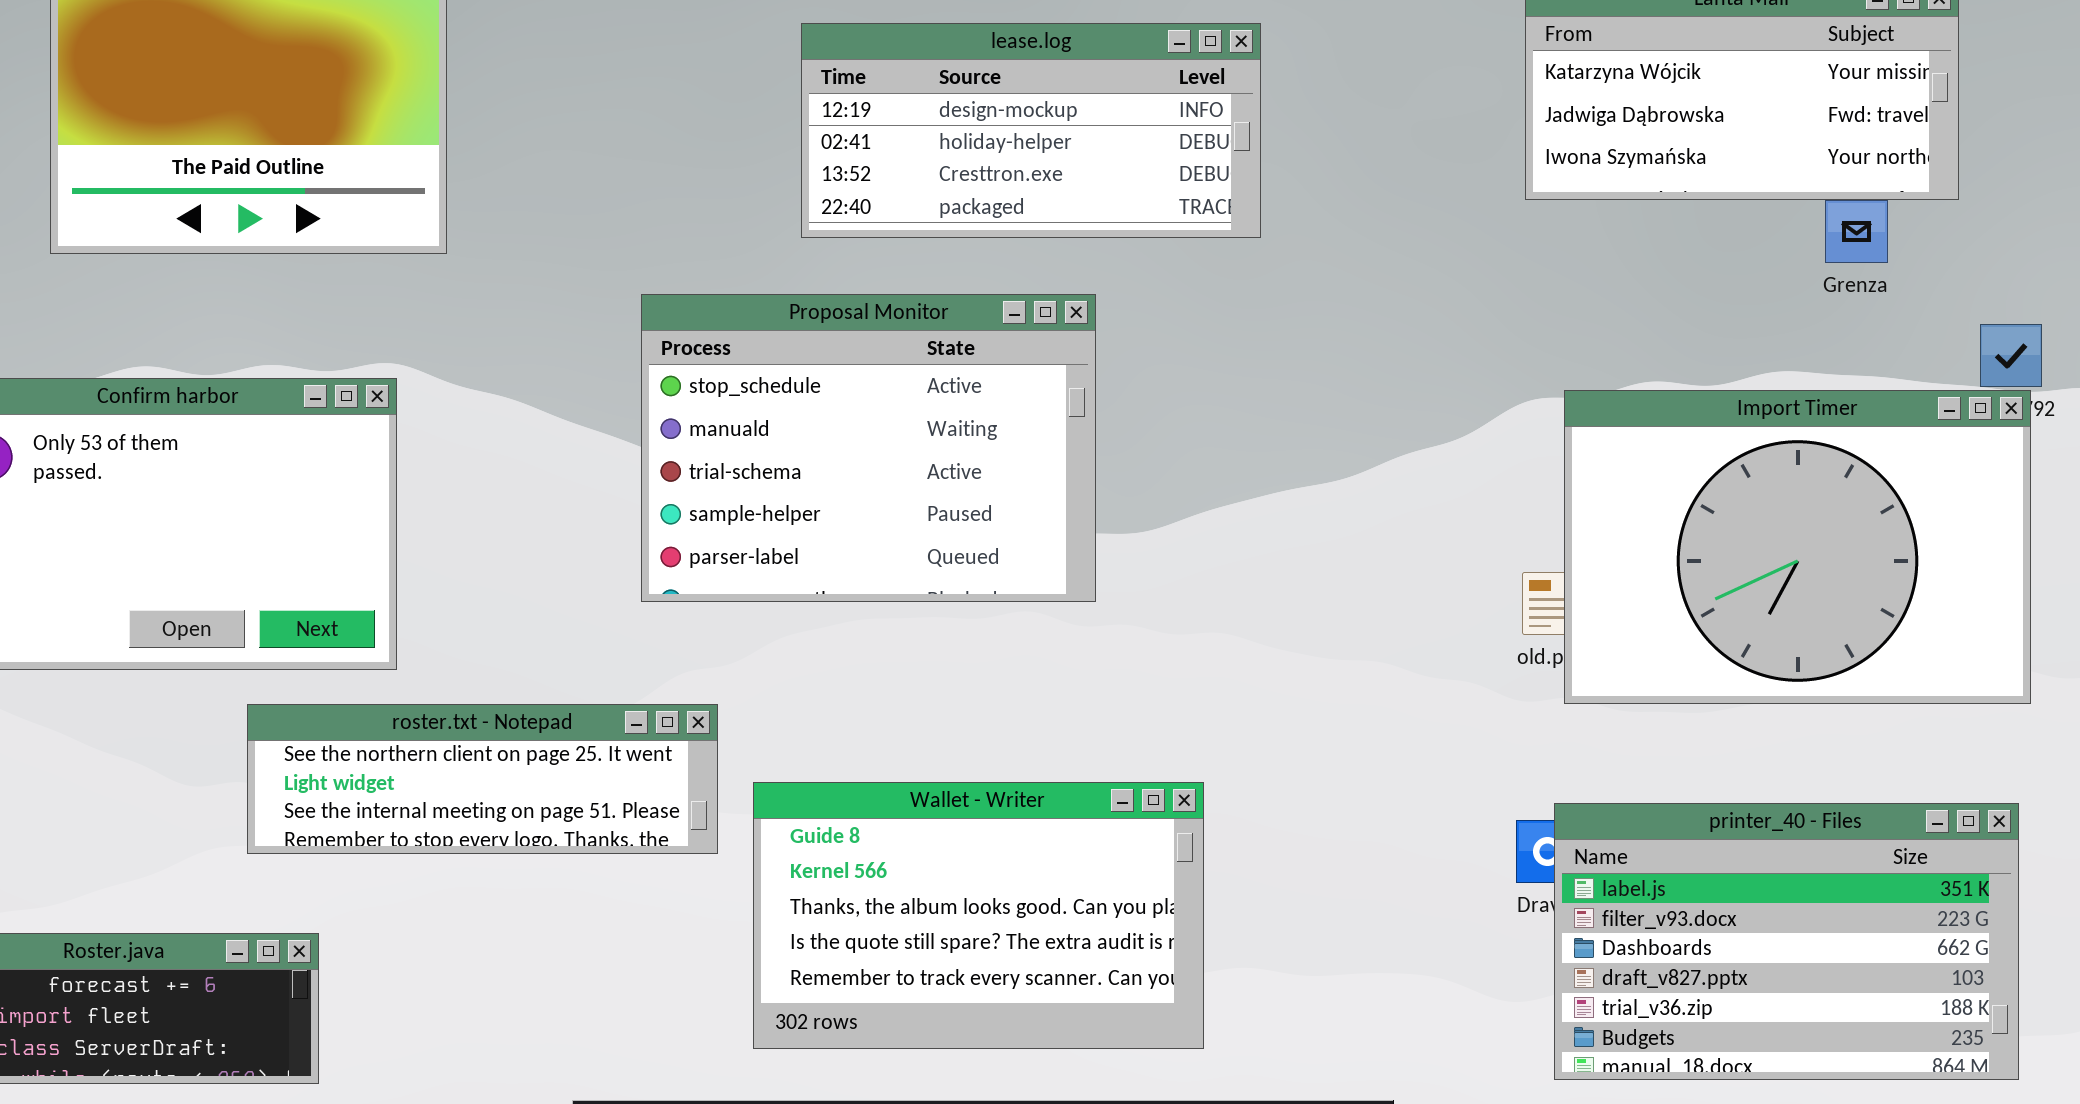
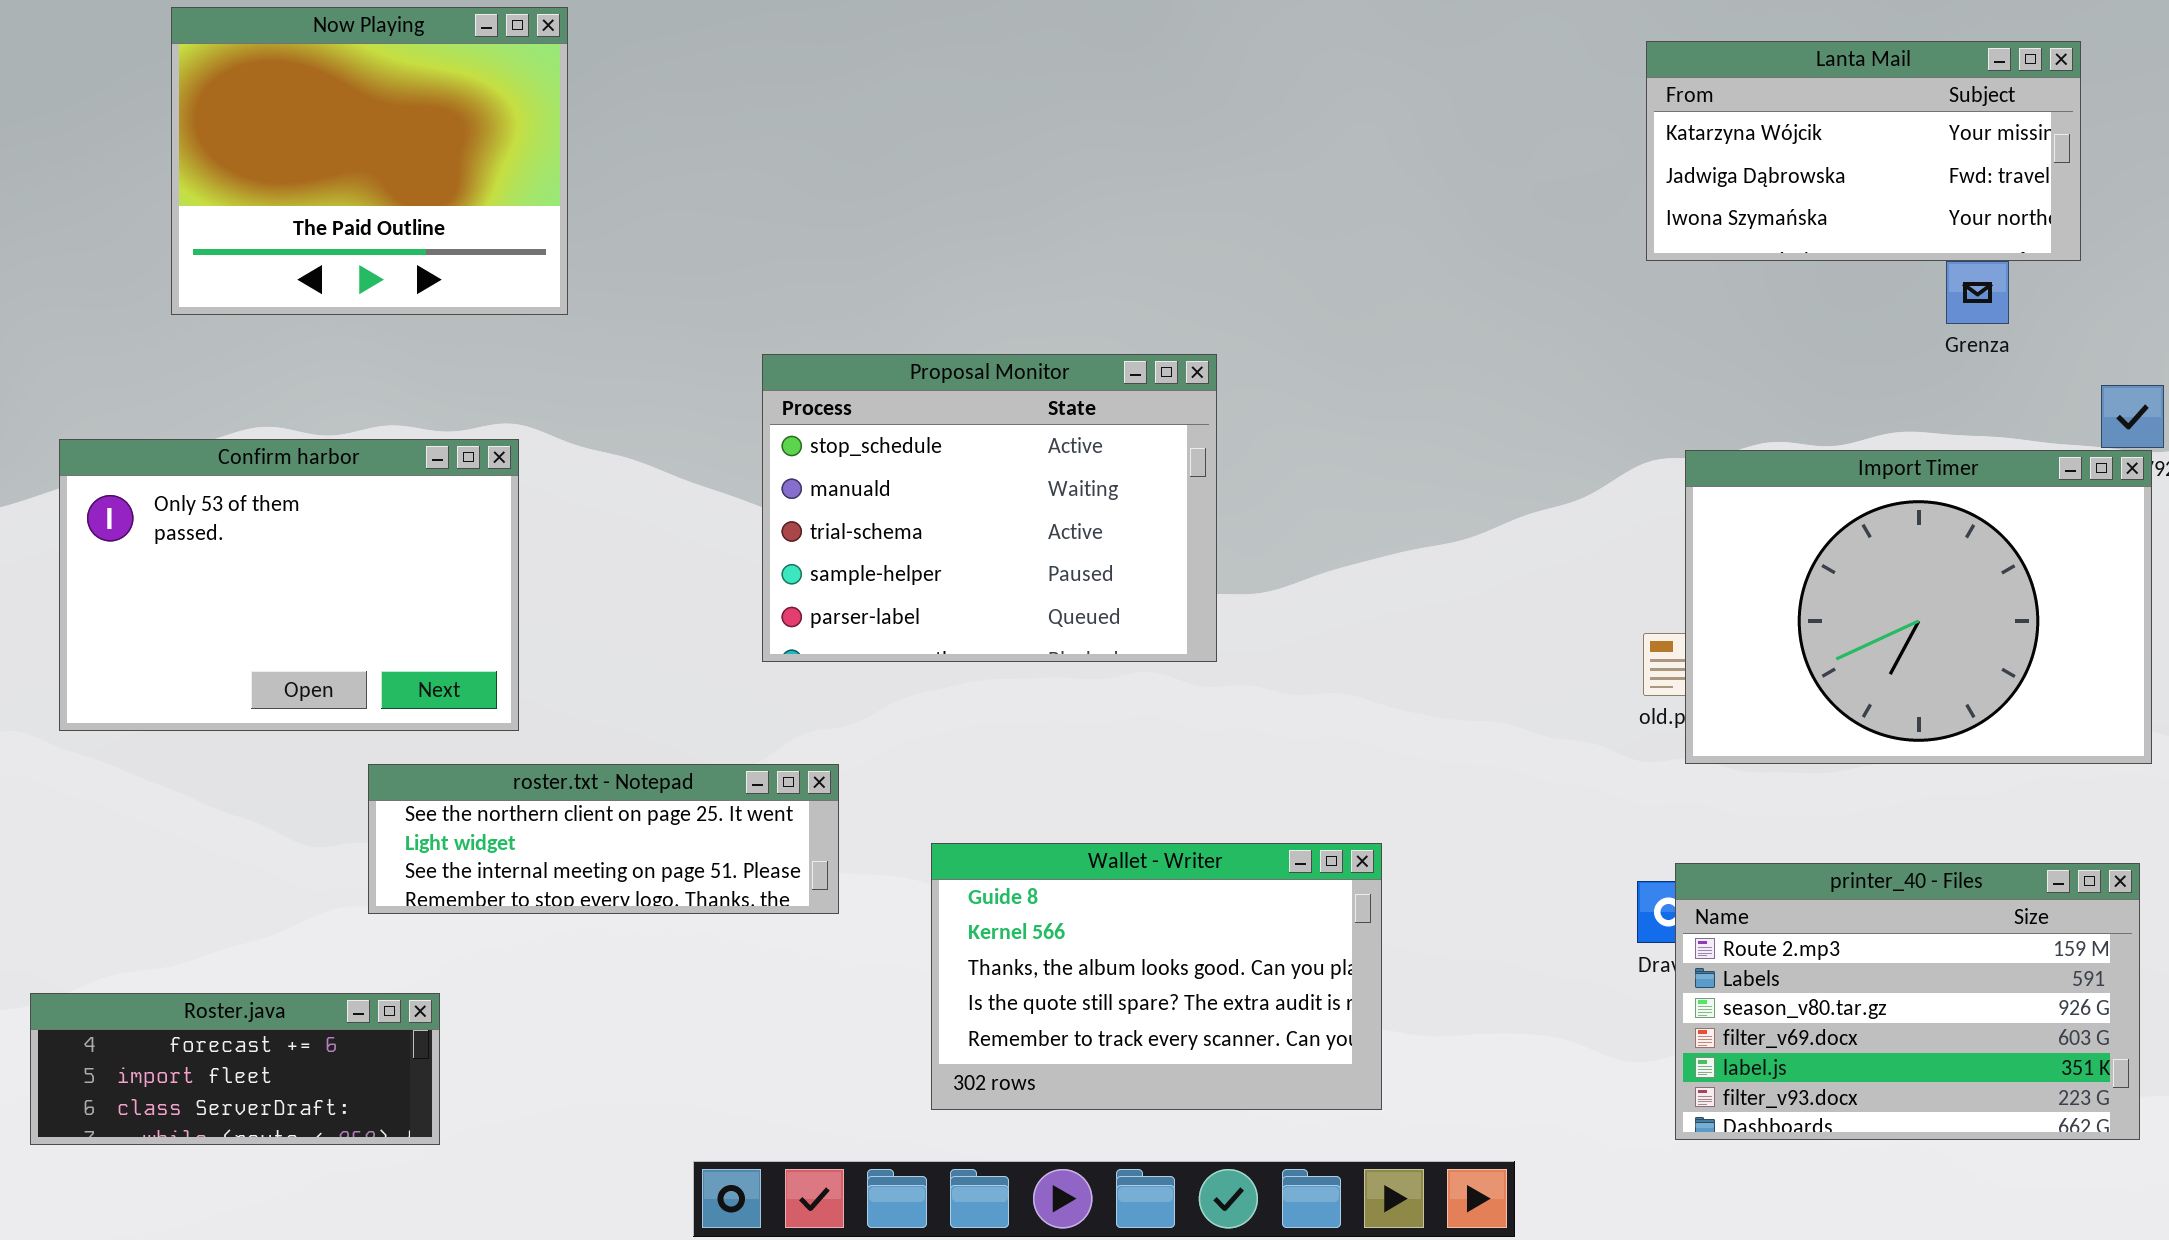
lease.log: [801,23,1261,238] -> none, closed
Wallet - Writer: [753,782,1204,1049] -> [931,843,1382,1110], moved
printer_40 - Files: [1554,803,2019,1080] -> [1675,863,2140,1140], scrolled up 4 rows

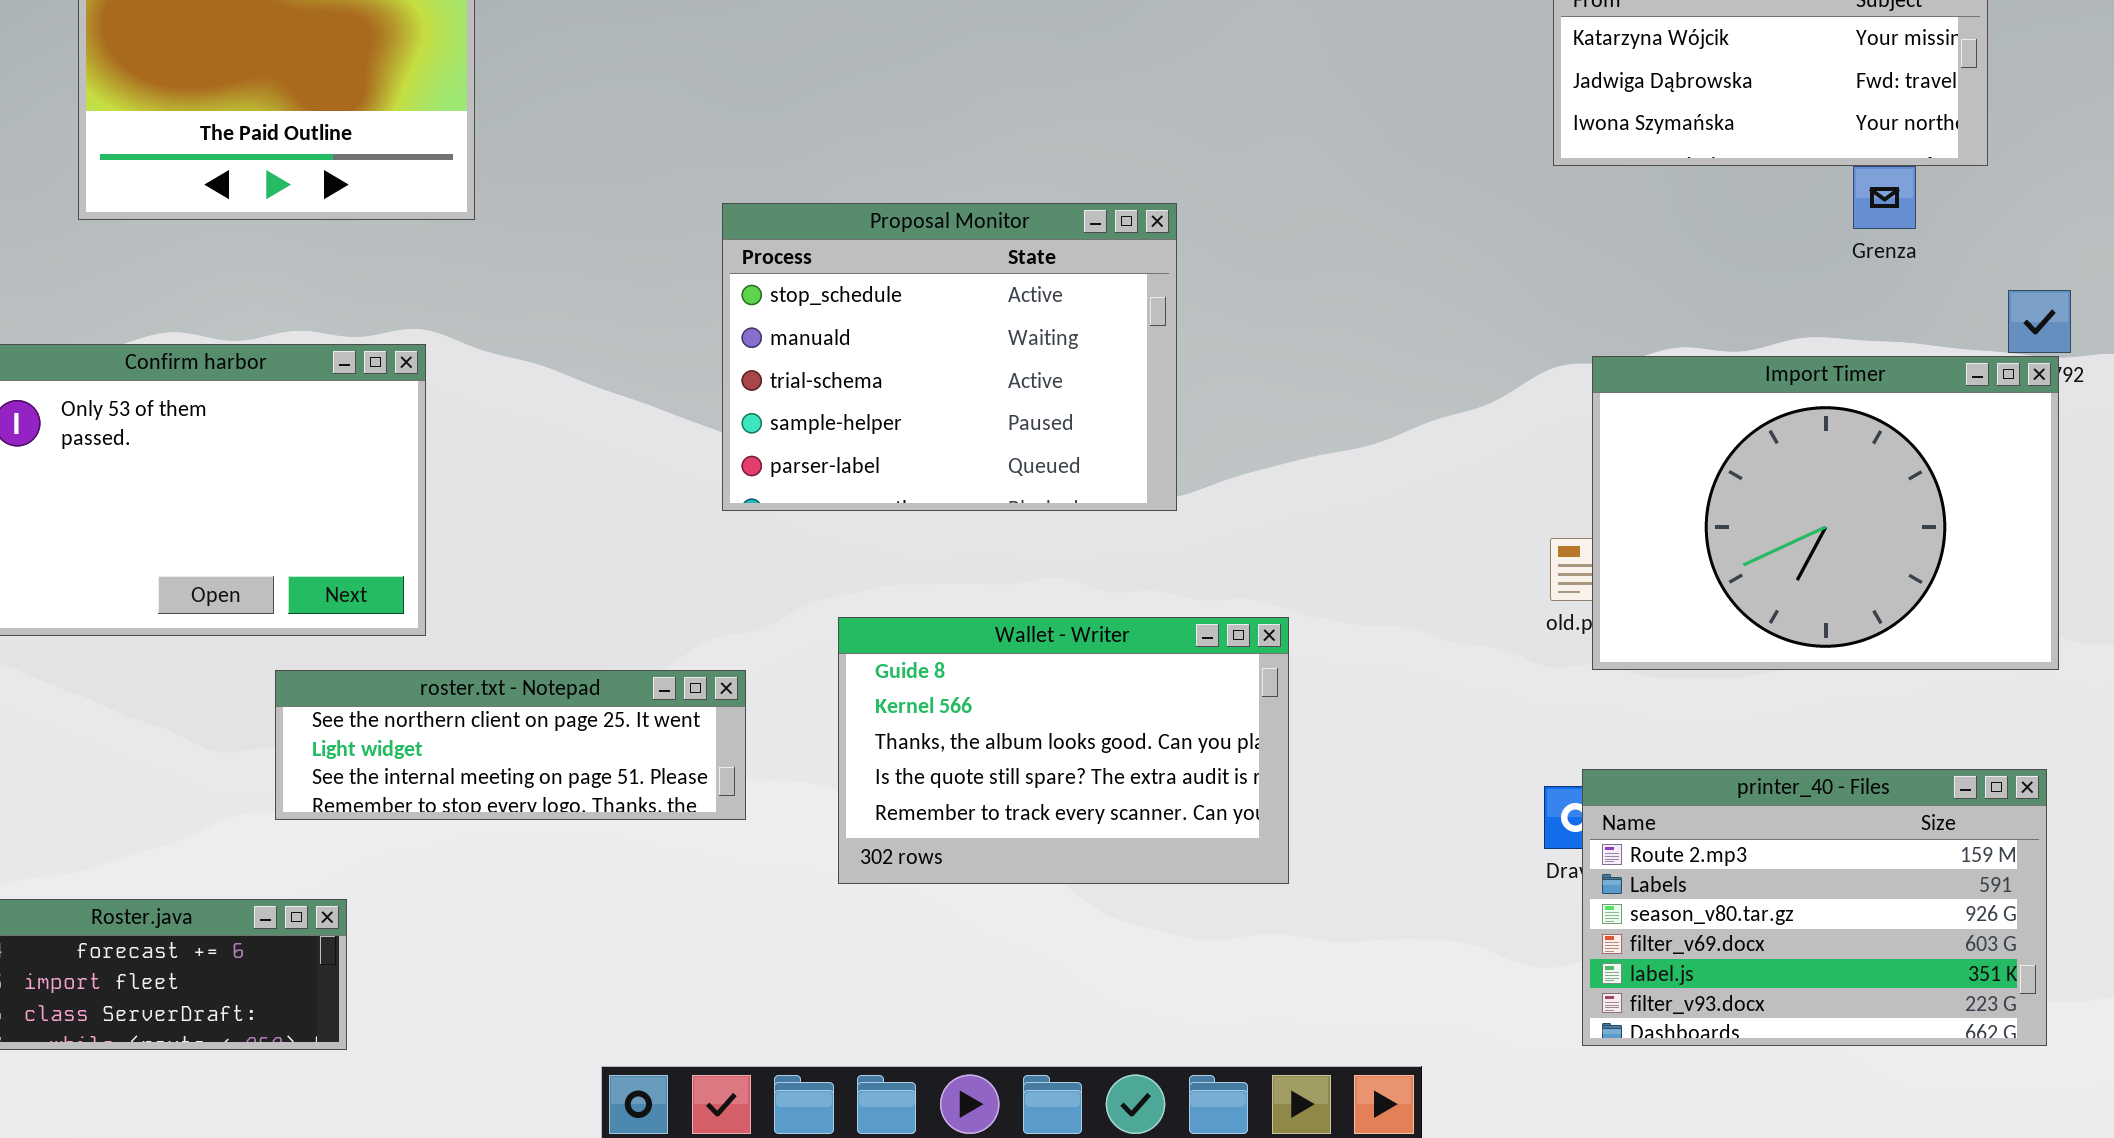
Proposal Monitor: [762,354,1217,662] -> [722,203,1177,511], moved
Wallet - Writer: [931,843,1382,1110] -> [838,617,1289,884], moved

